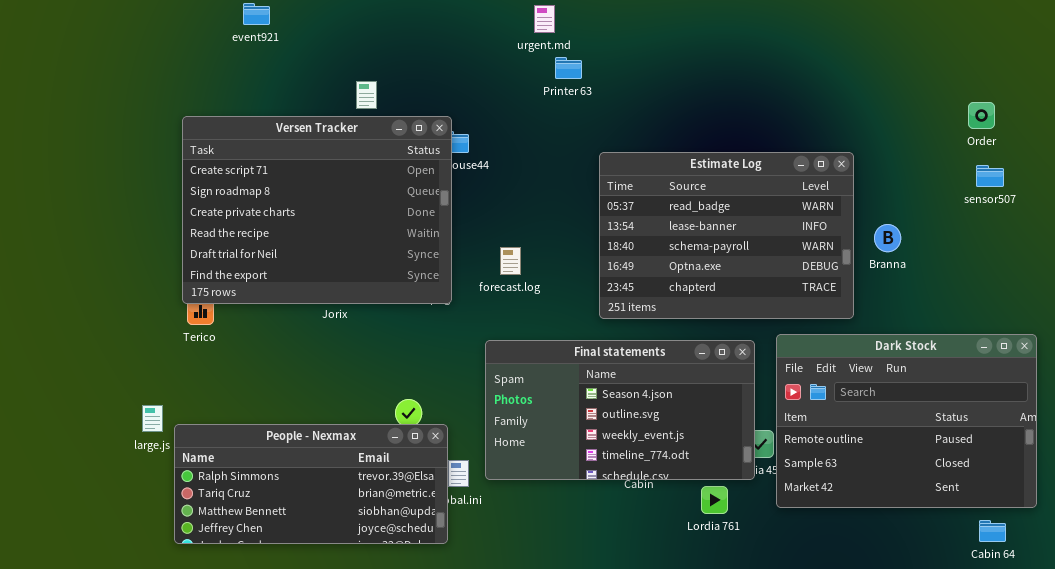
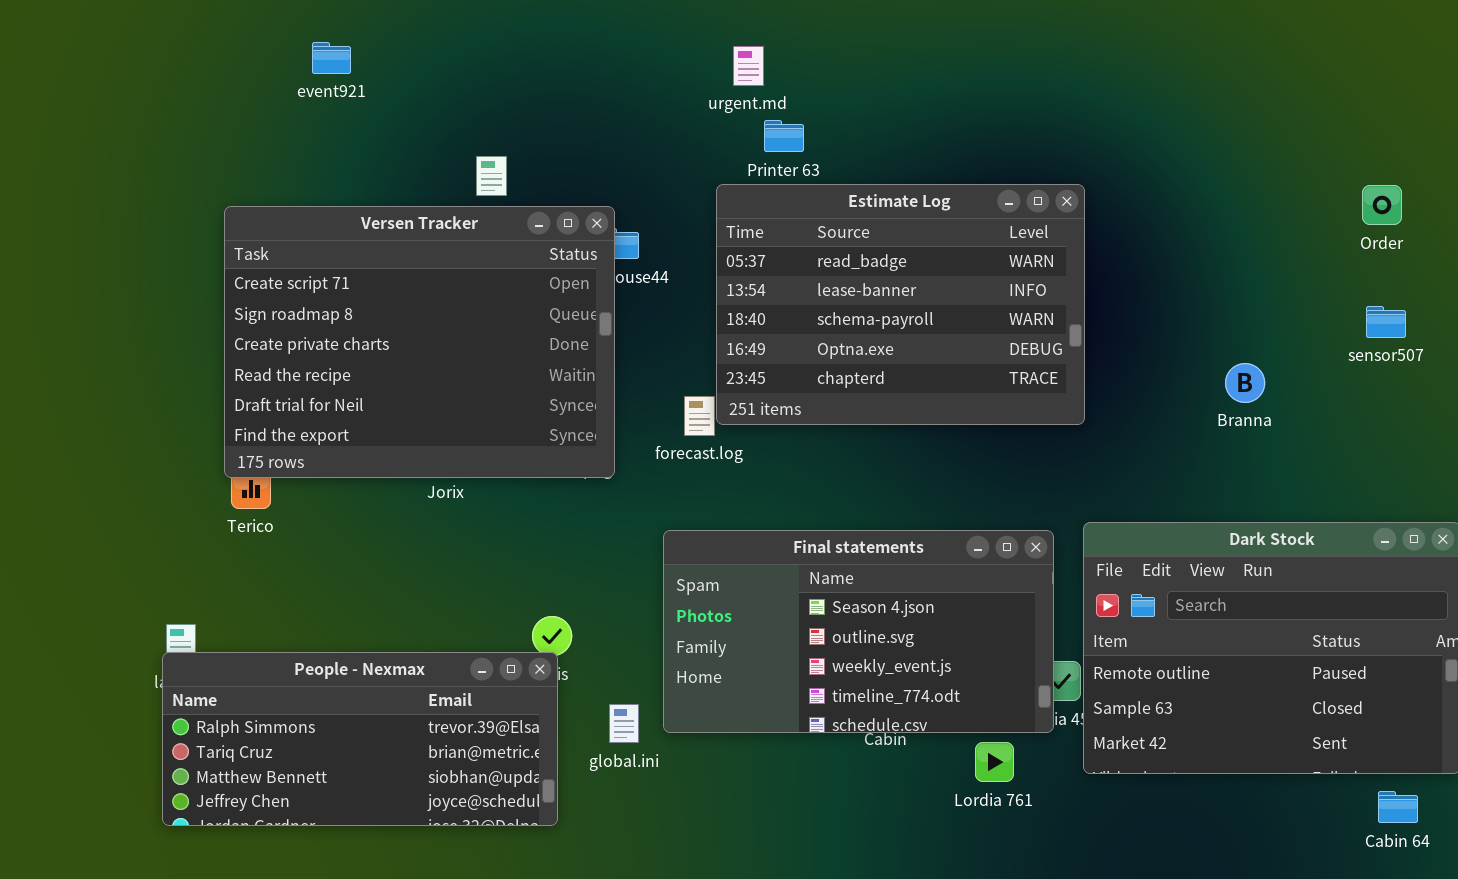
Estimate Log: [599,152,854,319] -> [716,184,1085,425], moved
sensor507: [976,165,1004,187] -> [1366,306,1406,338], moved
People - Nexmax: [174,424,448,544] -> [162,652,558,826], moved

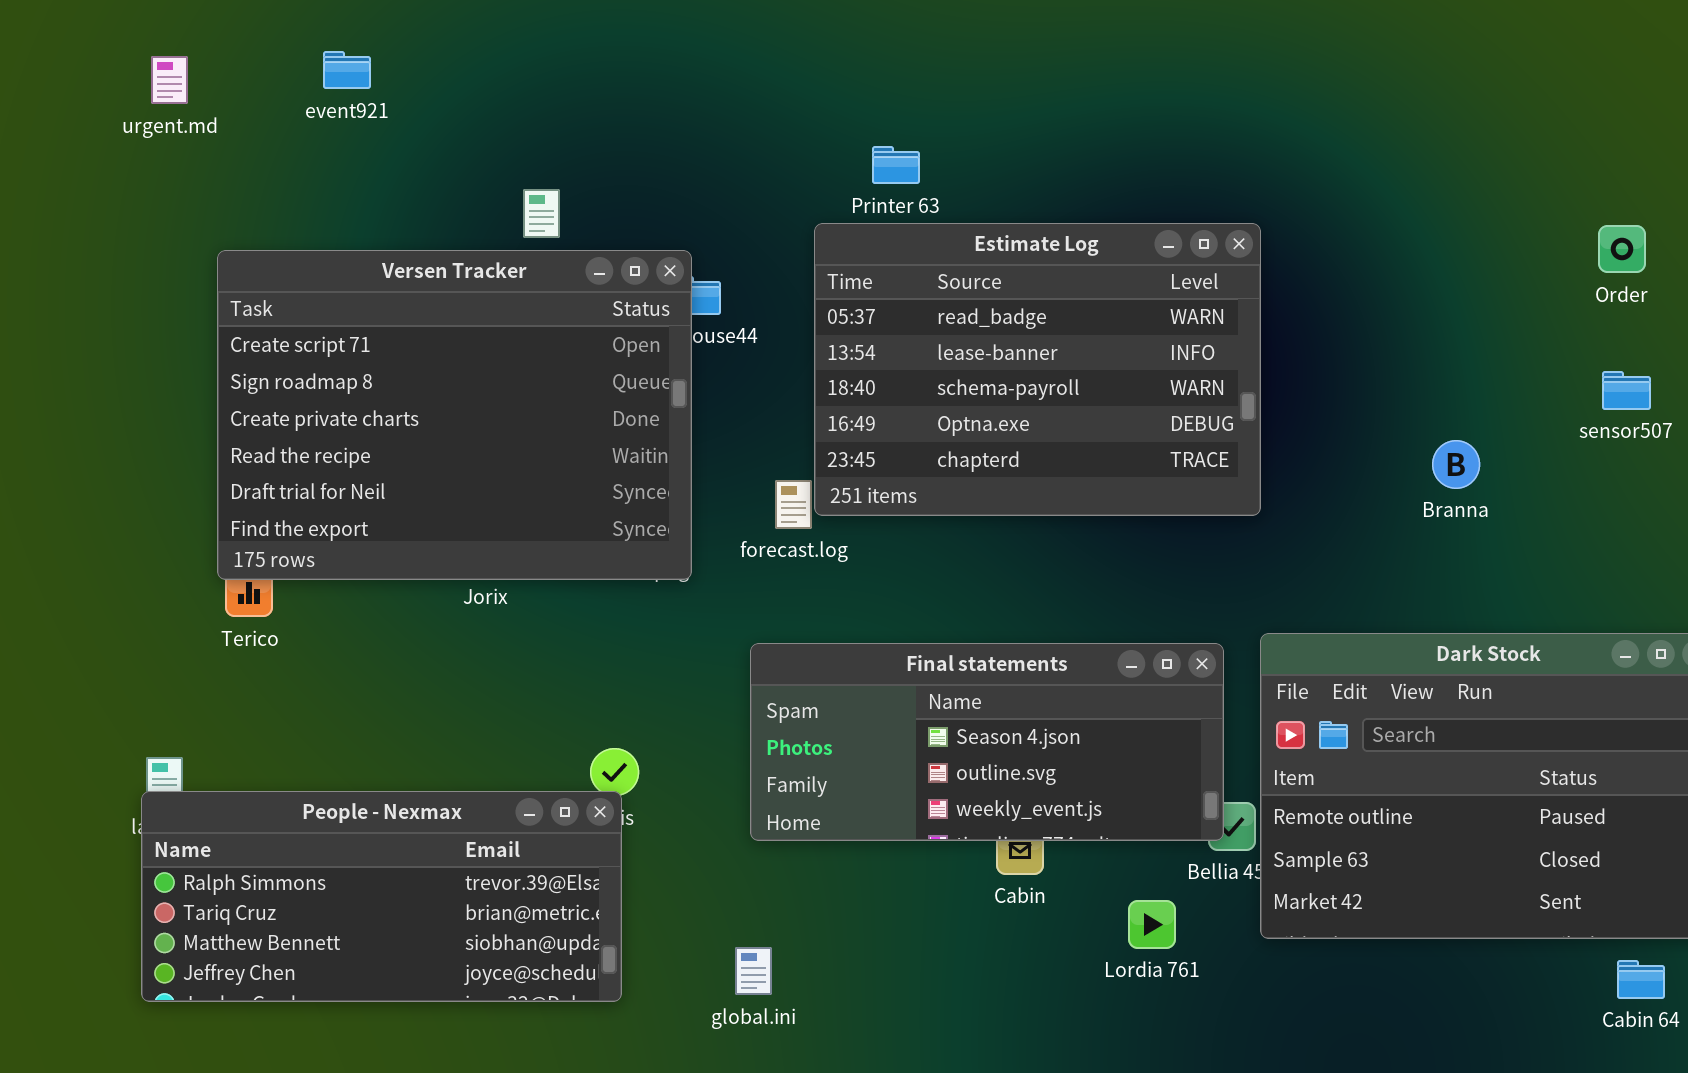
urgent.md: [733,46,764,86] -> [151,56,188,104], moved
Final statements: [663,530,1054,733] -> [750,643,1224,841], resized
global.ini: [609,704,639,743] -> [735,947,772,995], moved

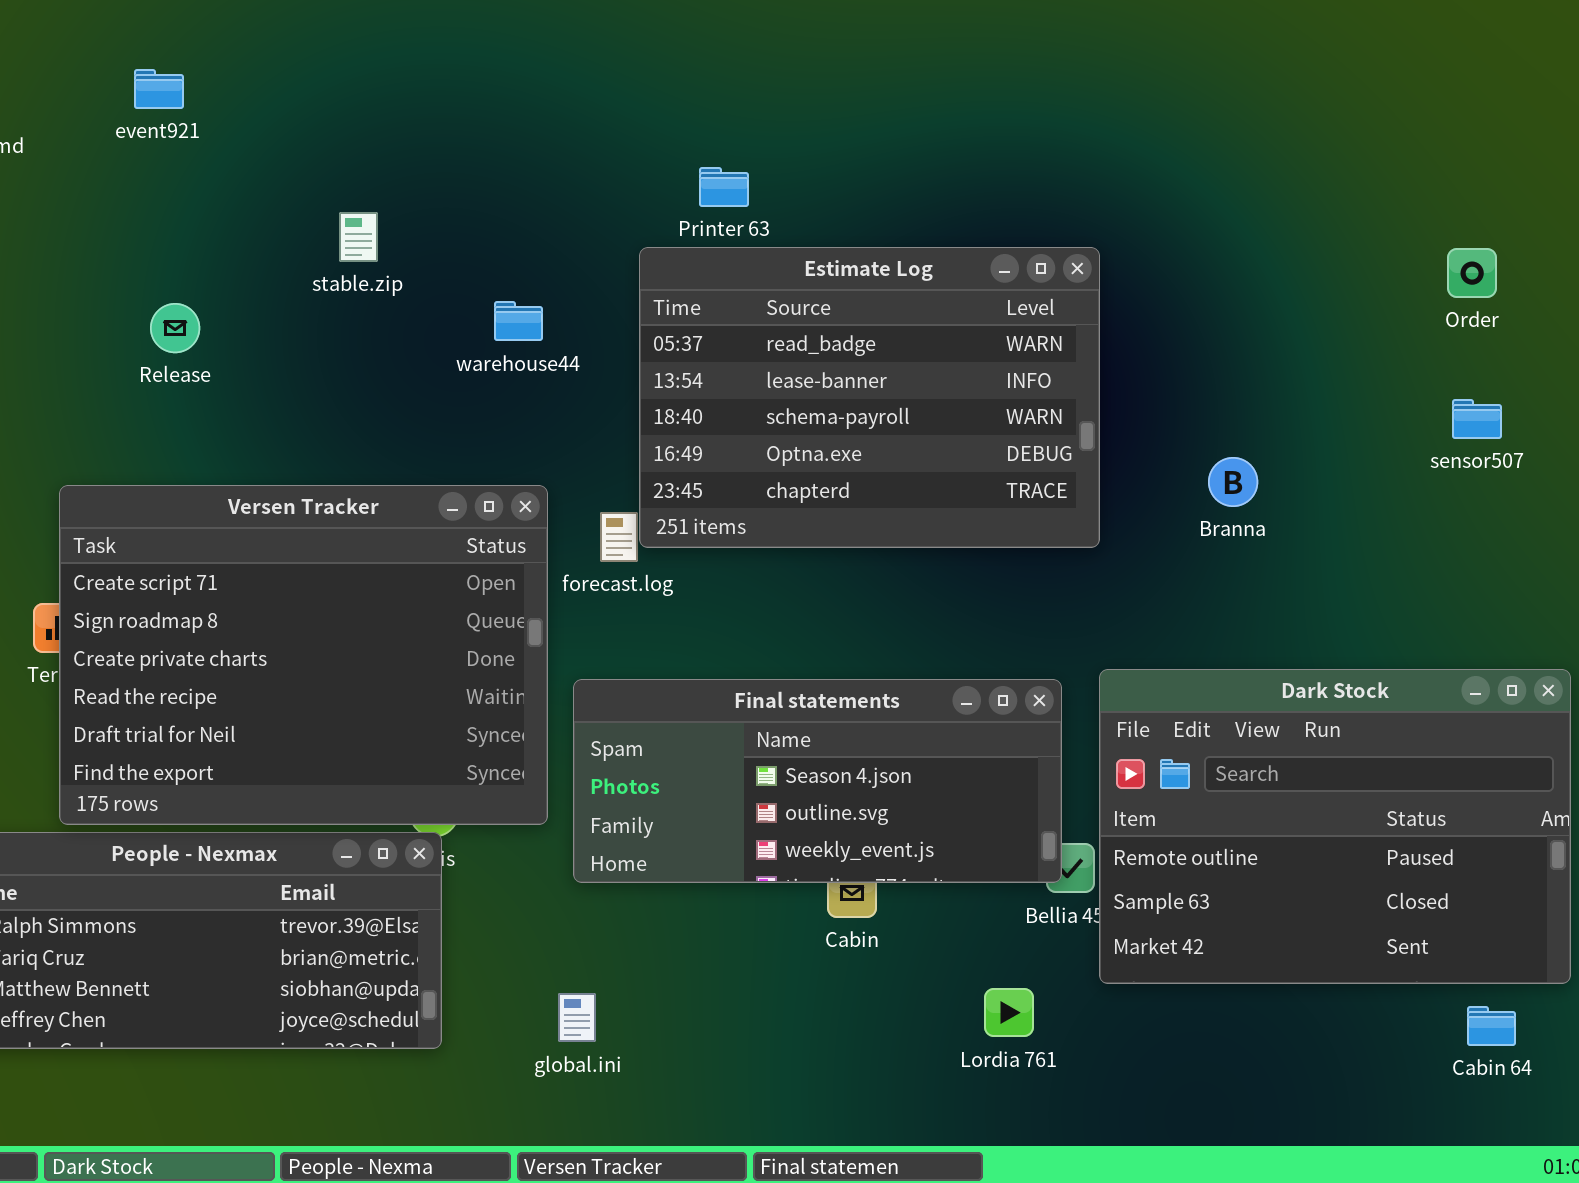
Versen Tracker: [217,250,692,580] -> [59,485,548,825], moved
Branna: [1432,440,1480,489] -> [1208,457,1258,507], moved
Lordia 761: [1128,900,1176,949] -> [984,988,1034,1037], moved

